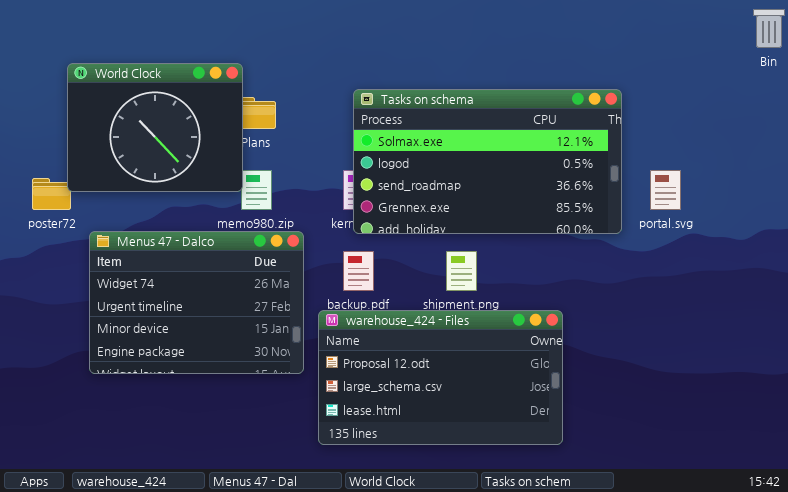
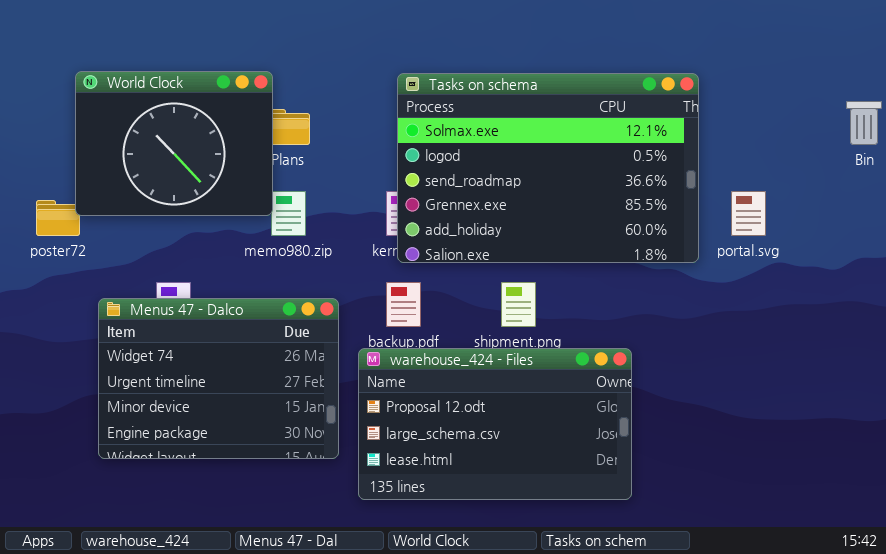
Bin: [753,9,785,48] -> [846,101,882,145], moved
Tasks on schema: [353,89,622,234] -> [397,73,699,263], resized
Menus 47 - Dalco: [89,231,304,374] -> [98,298,339,459], moved

